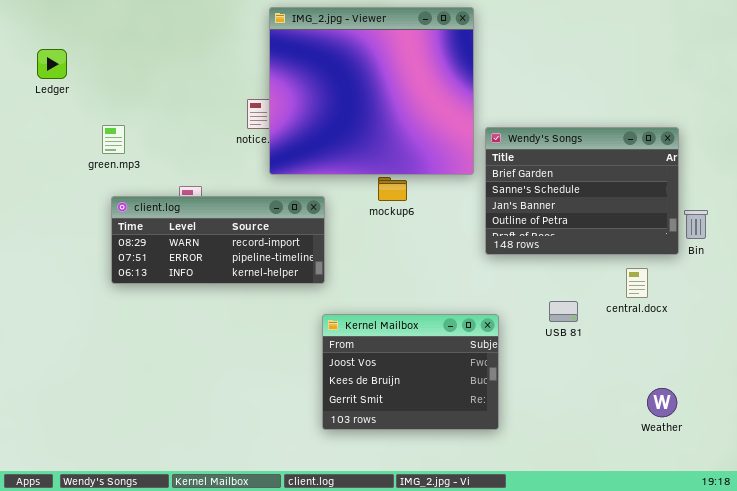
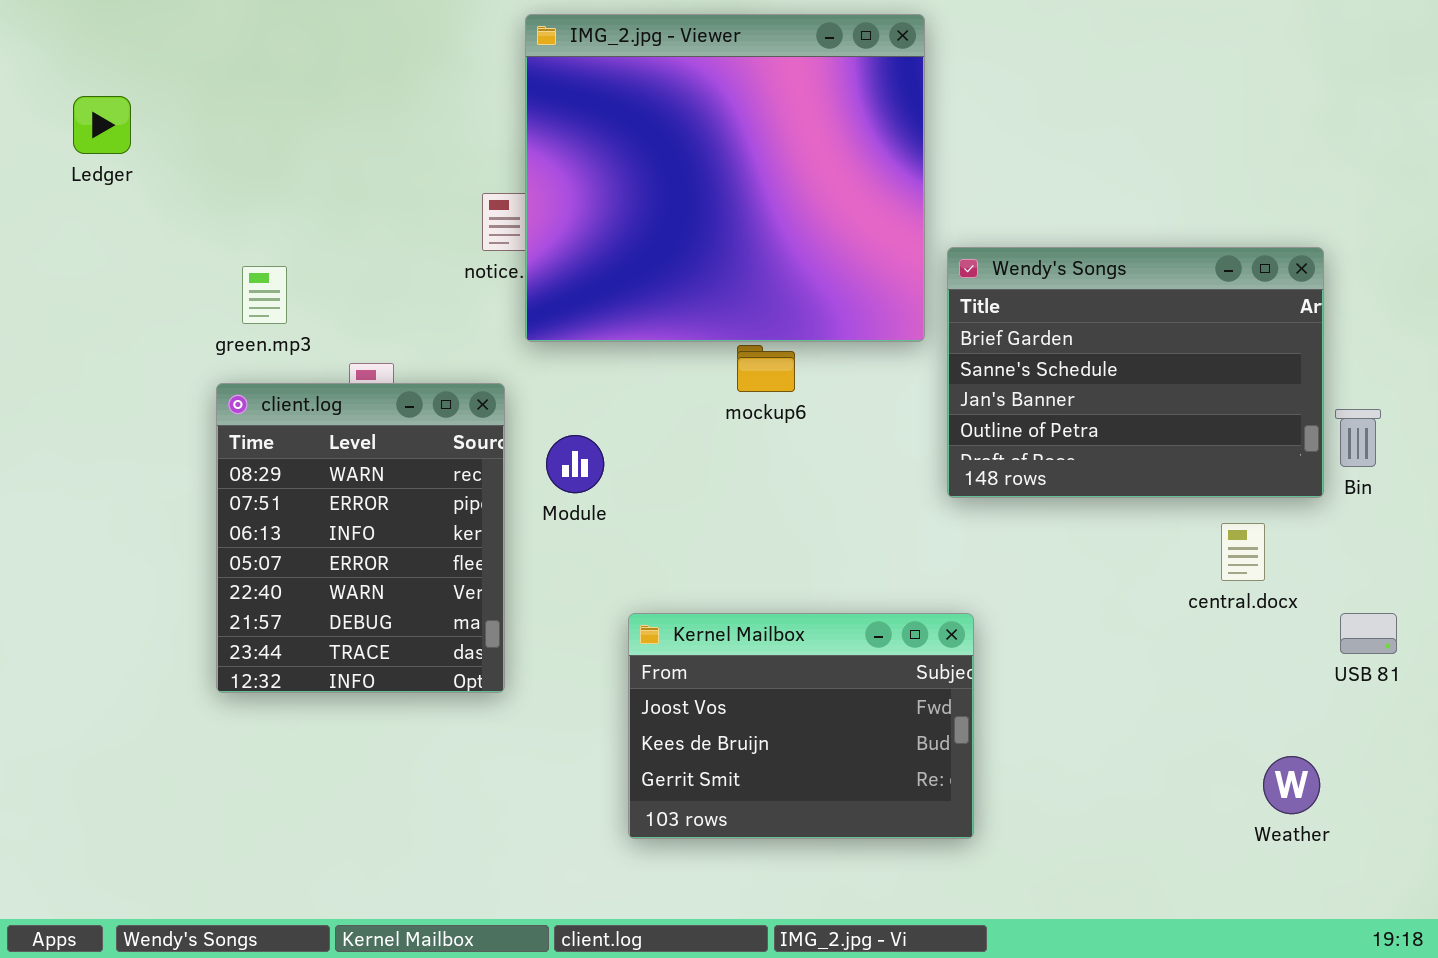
green.mp3: [102,125,125,154] -> [242,266,287,324], moved
client.log: [111,196,325,284] -> [216,383,505,693], resized
USB 81: [549,301,578,322] -> [1340,613,1397,654], moved

